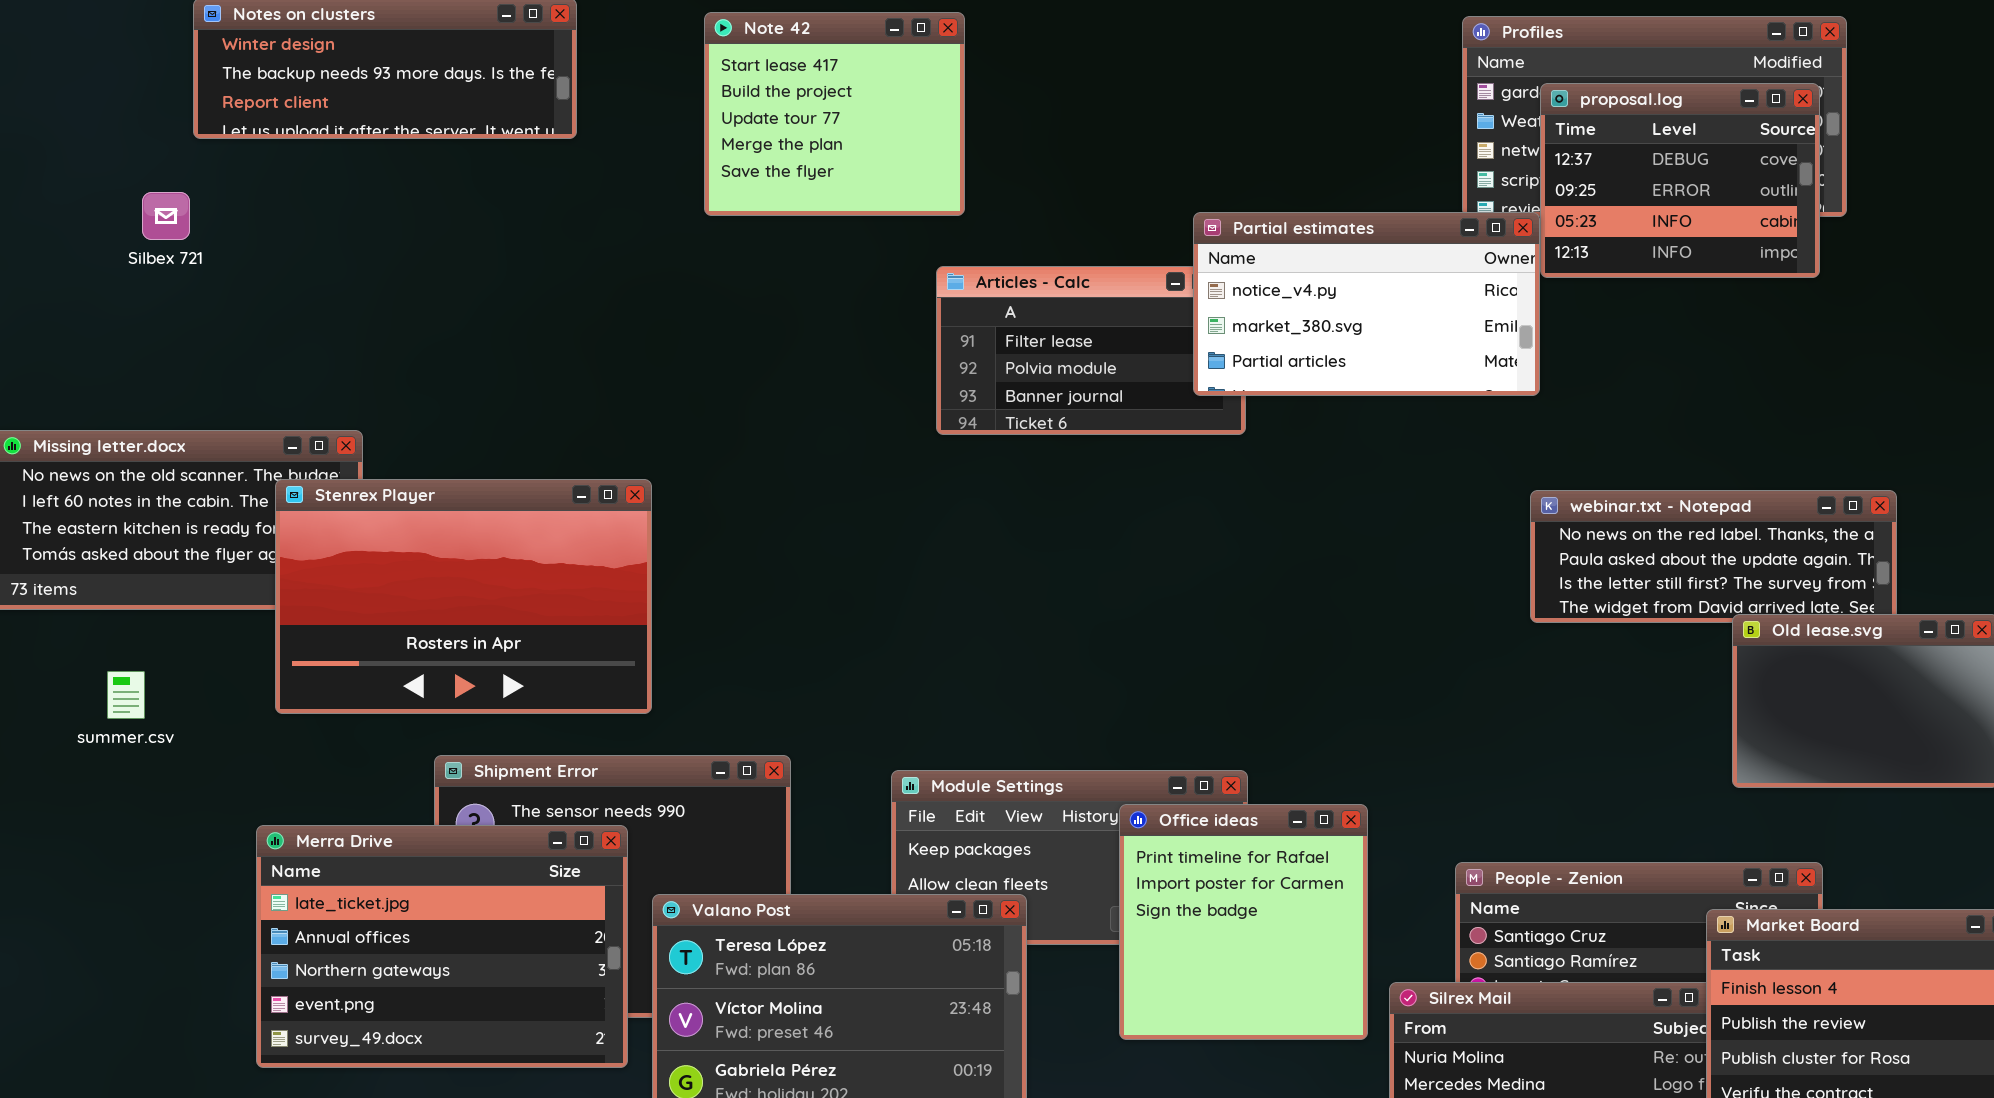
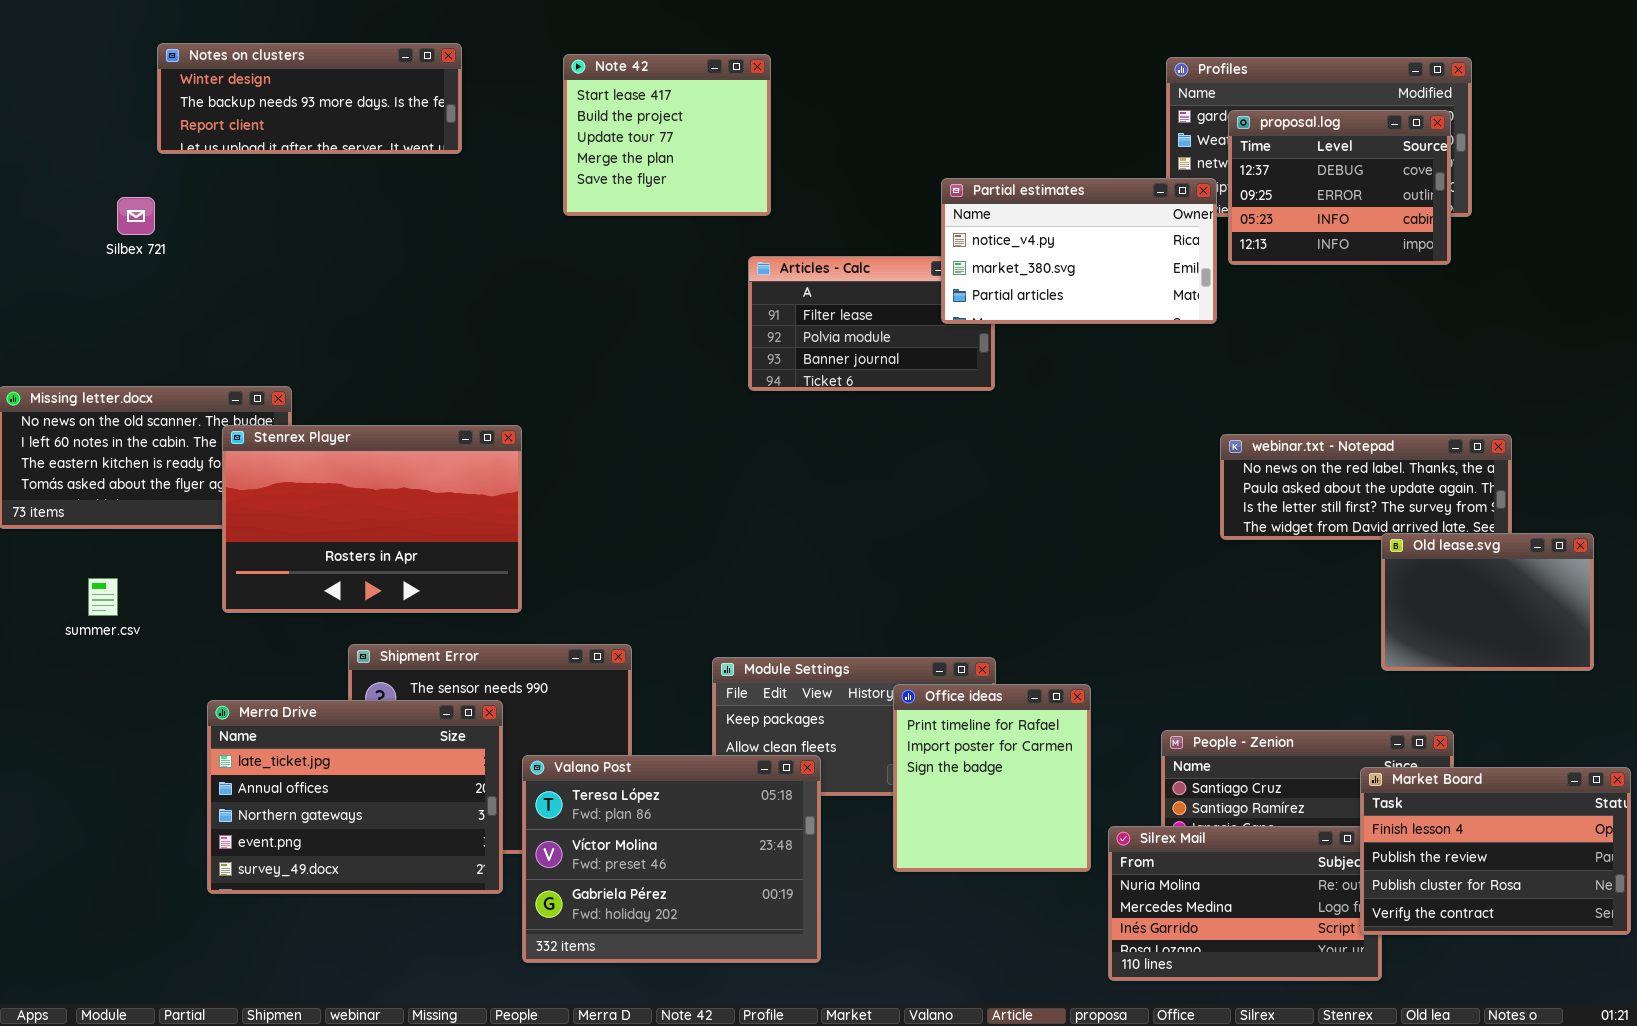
Partial estimates: [1193,212,1540,396] -> [941,178,1217,324], moved

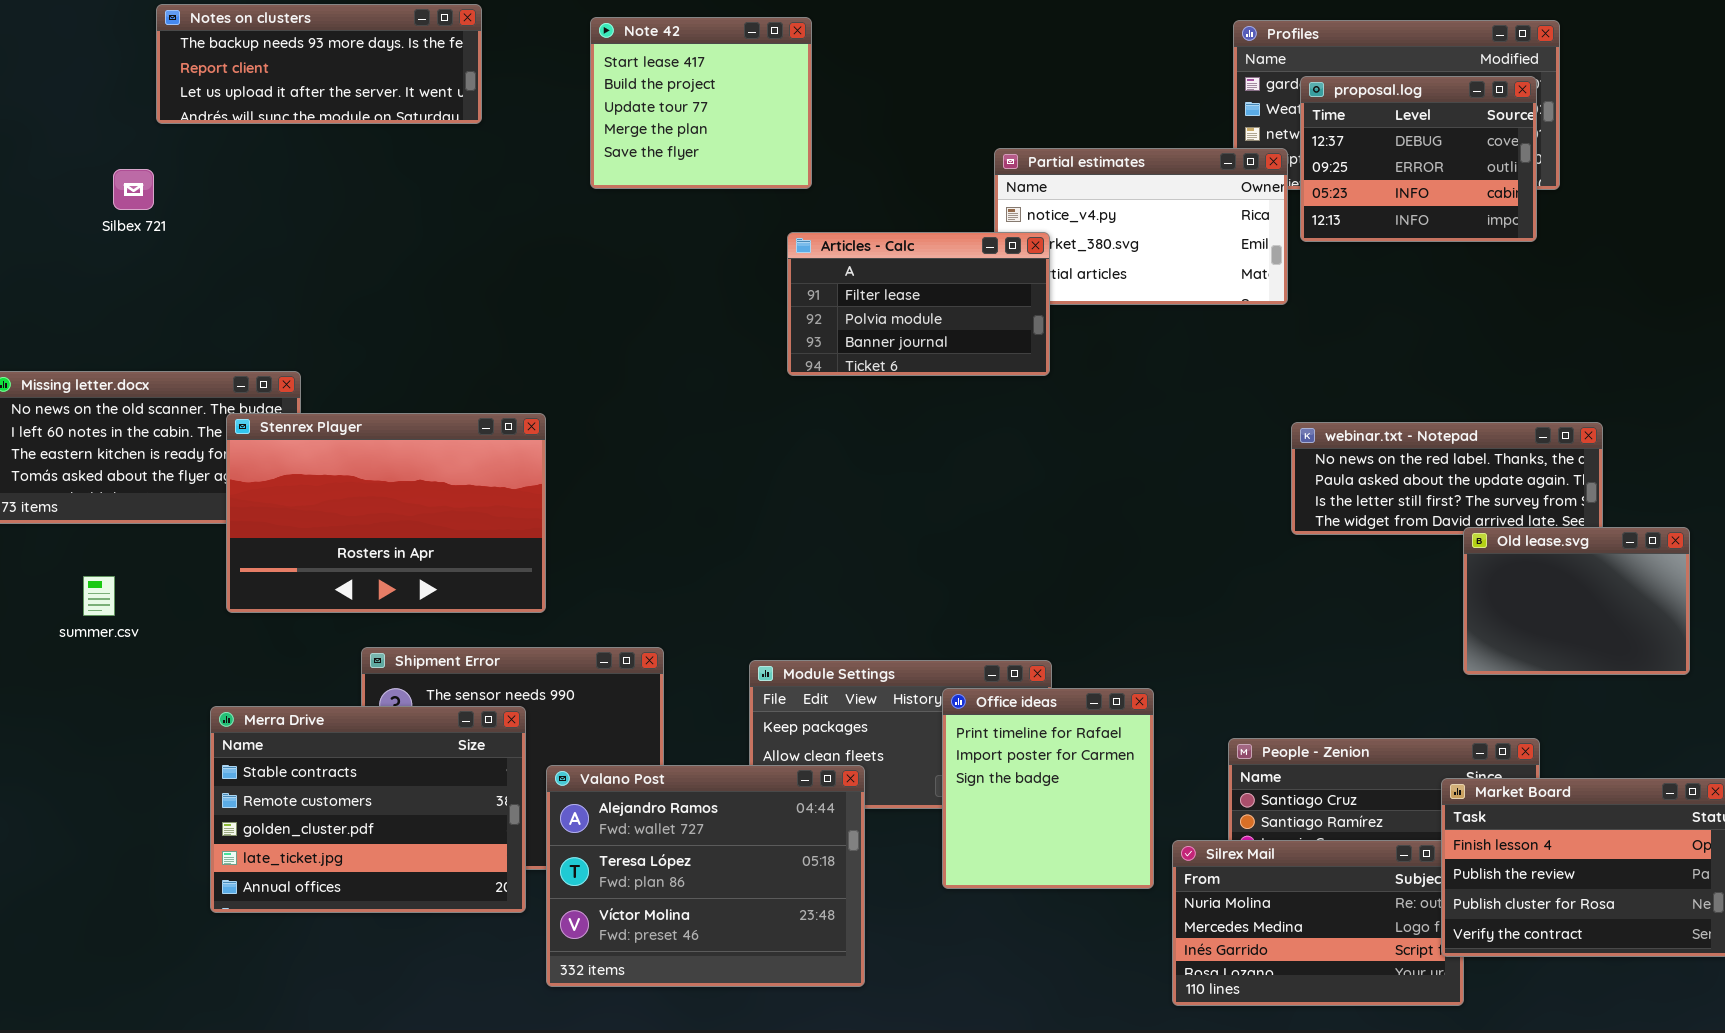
Notes on clusters: [157,43,462,154] -> [156,4,482,124], scrolled down 1 row
Articles - Calc: [748,256,995,391] -> [787,232,1050,376], raised
Merra Drive: [207,700,503,894] -> [210,706,526,913], scrolled up 3 rows
Valano Post: [522,755,821,963] -> [546,765,865,987], scrolled up 1 row

